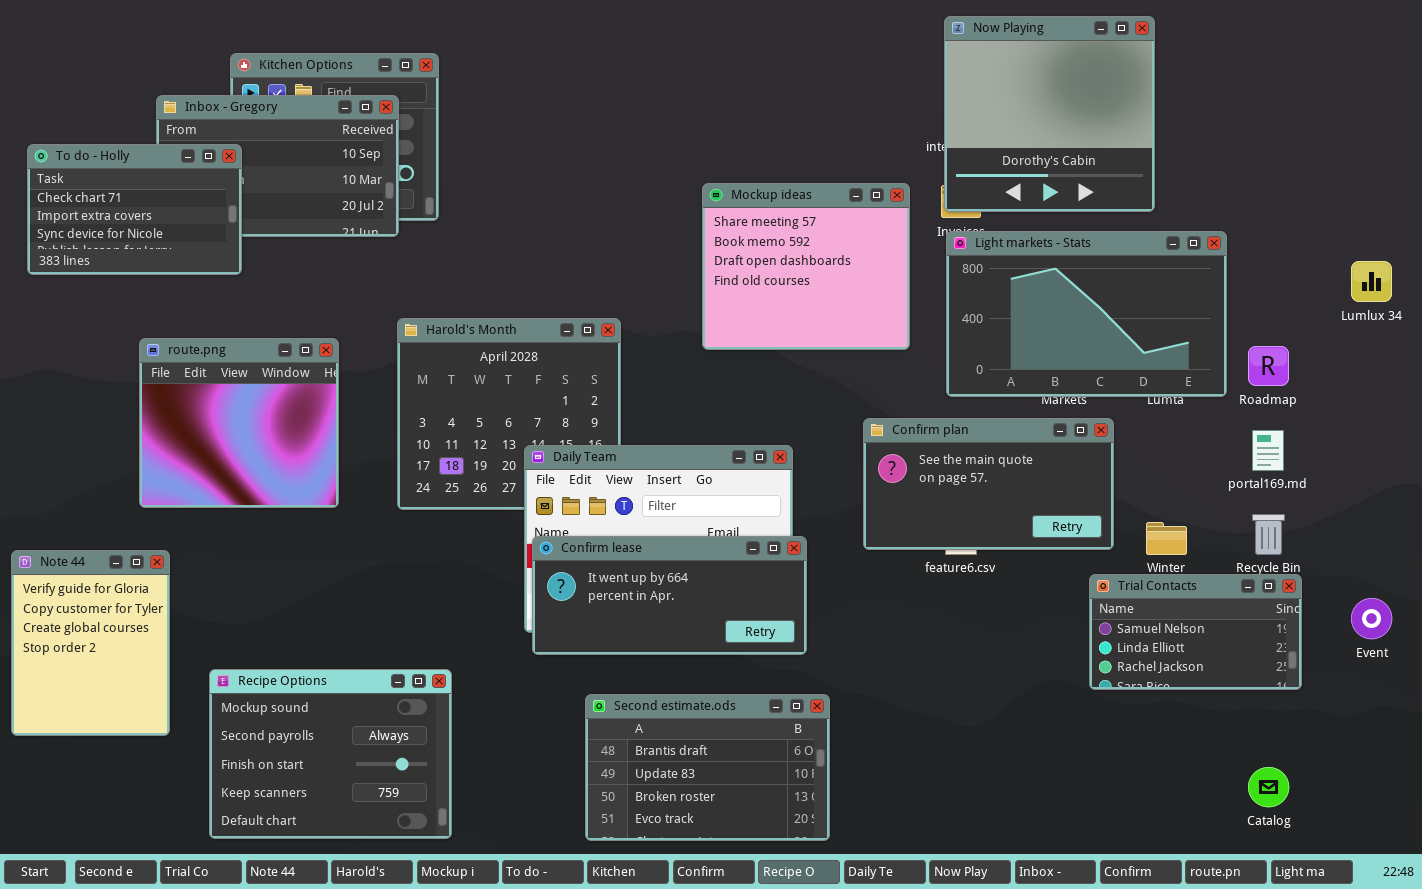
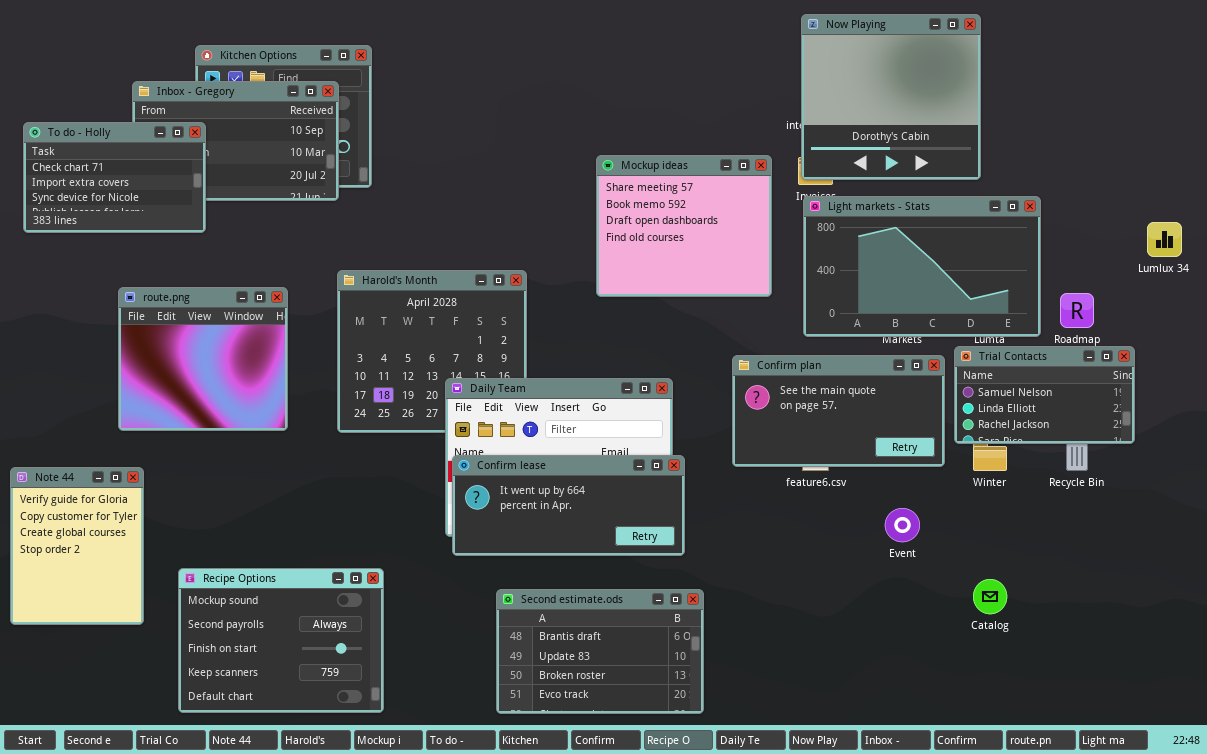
Trial Contacts: [1089,574,1302,690] -> [954,346,1135,444], moved
Event: [1351,598,1392,639] -> [885,508,920,542], moved
Catalog: [1248,767,1289,807] -> [973,579,1007,614], moved

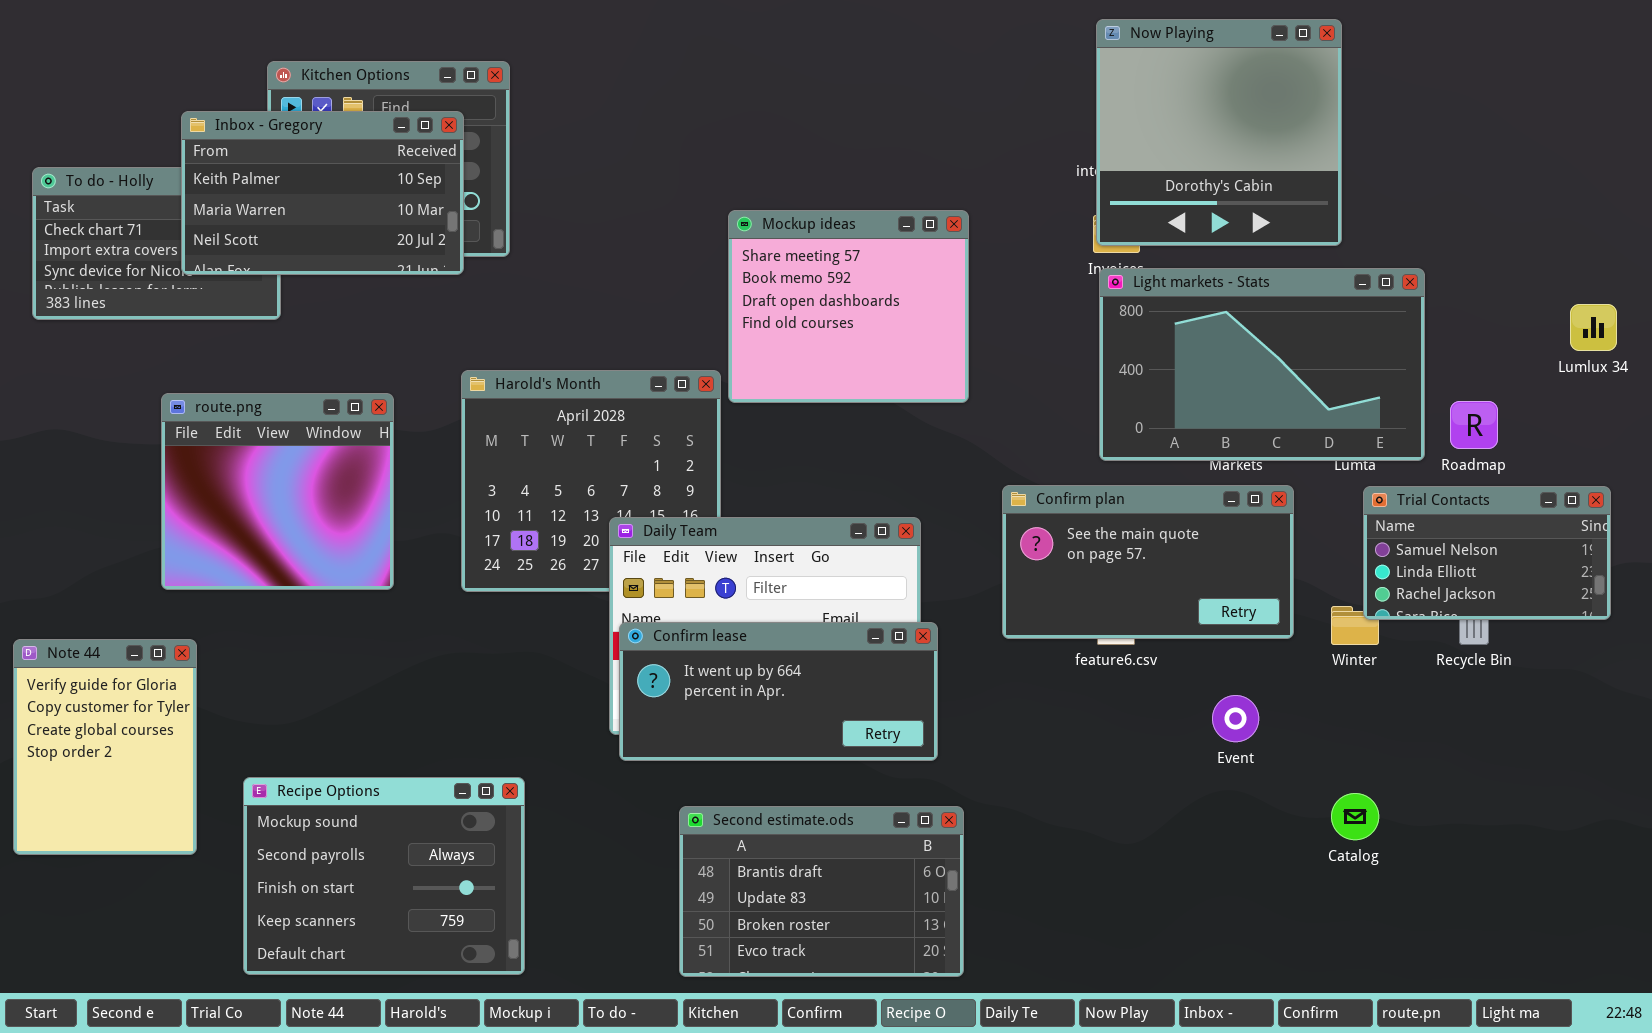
Inbox - Gregory: [132,81,339,201] -> [181,111,464,275], raised
Mockup ideas: [596,155,772,297] -> [728,210,969,403], moved
Trial Contacts: [954,346,1135,444] -> [1363,486,1611,620], moved

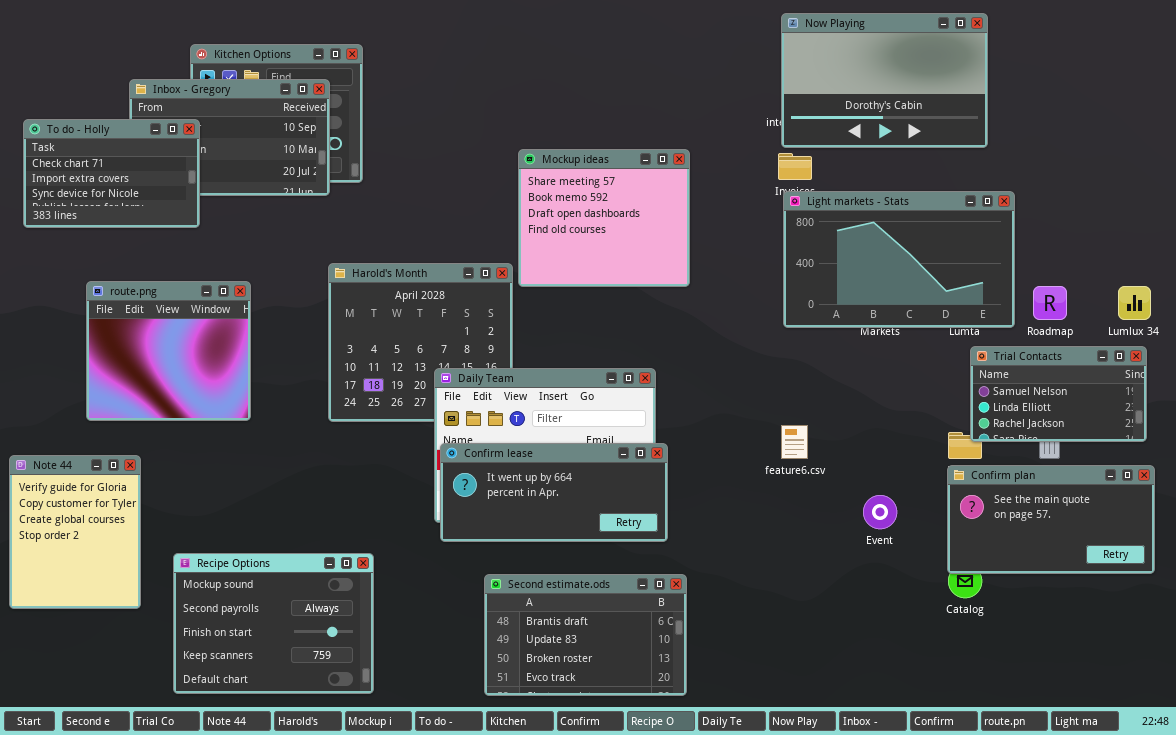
Now Playing: [1096,19,1342,246] -> [781,13,988,148], resized
To do - Holly: [32,167,281,320] -> [23,119,200,228], raised
Lumlux 34: [1570,304,1617,351] -> [1118,286,1151,320], moved
route.png: [161,393,394,590] -> [86,281,251,421], moved
Confirm plan: [1002,485,1294,639] -> [947,465,1155,574], moved

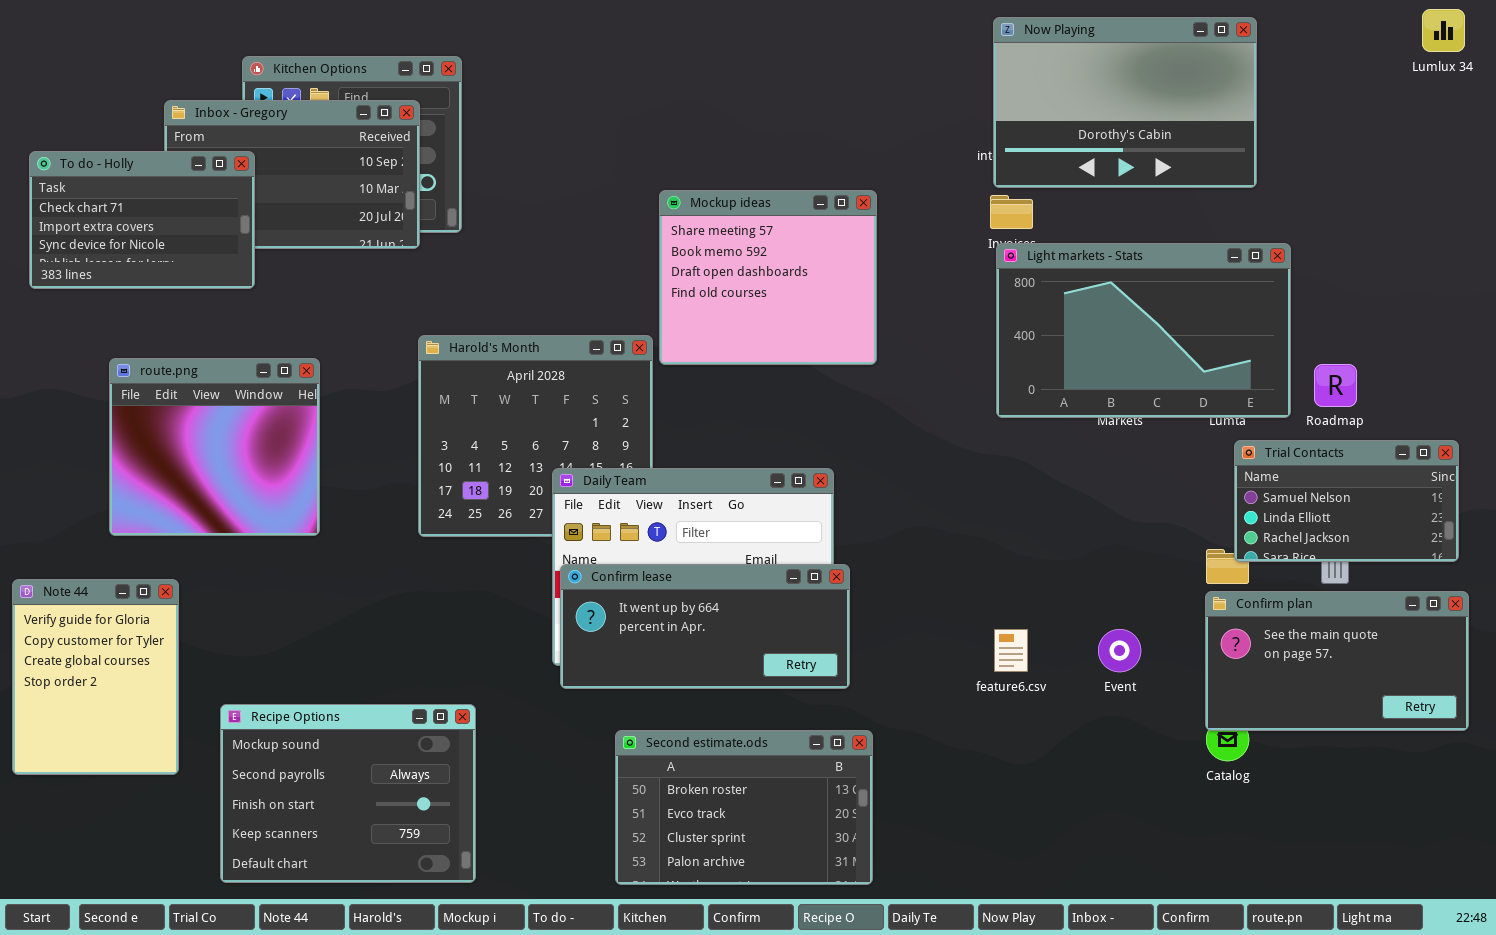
Lumlux 34: [1118,286,1151,320] -> [1422,9,1465,52], moved
feature6.csv: [781,425,808,459] -> [994,629,1028,672], moved
Second estimate.ods: [484,574,687,696] -> [615,730,873,885], scrolled down 2 rows

